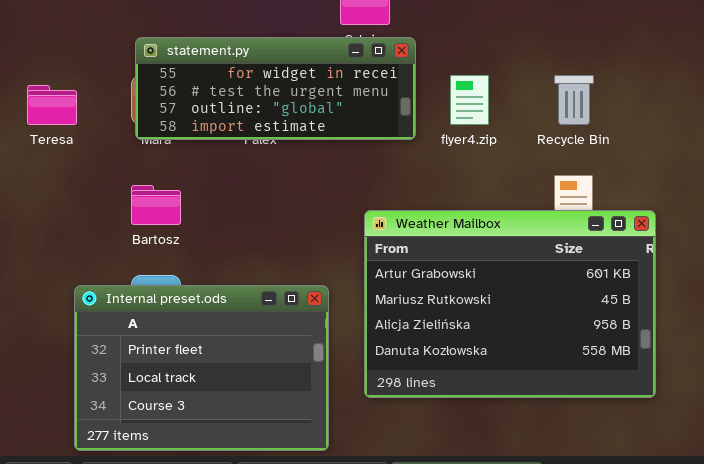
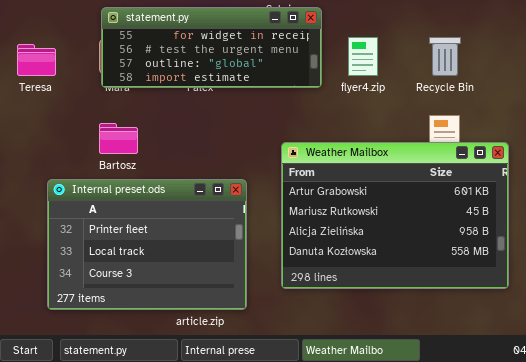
Internal preset.ods: [74,285,329,451] -> [47,179,247,310], moved

